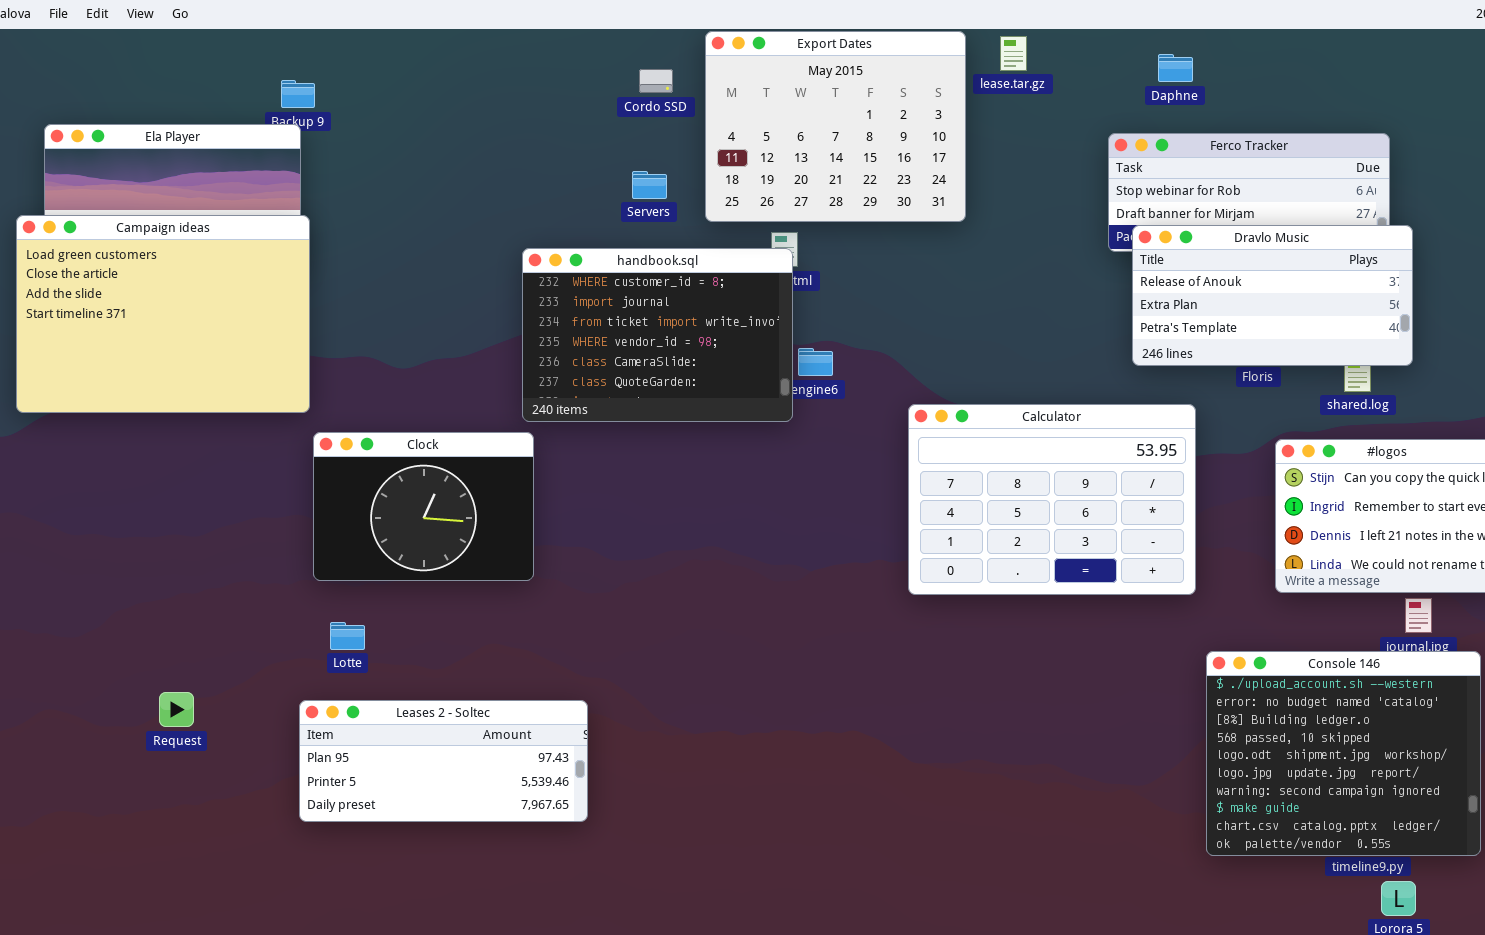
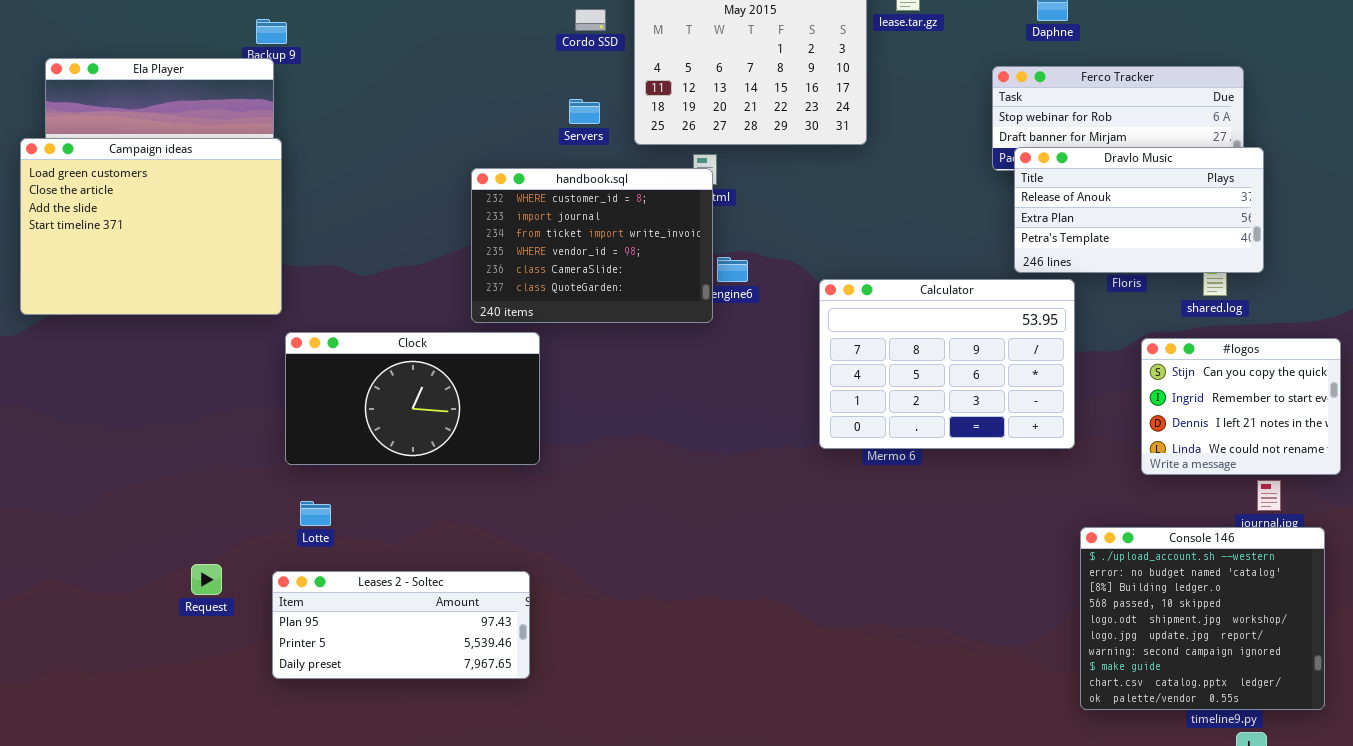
Calculator: [908,404,1196,595] -> [819,279,1075,449], moved
Clock: [313,432,534,581] -> [285,332,540,465], resized
Request: [159,692,194,727] -> [191,564,222,595], moved

